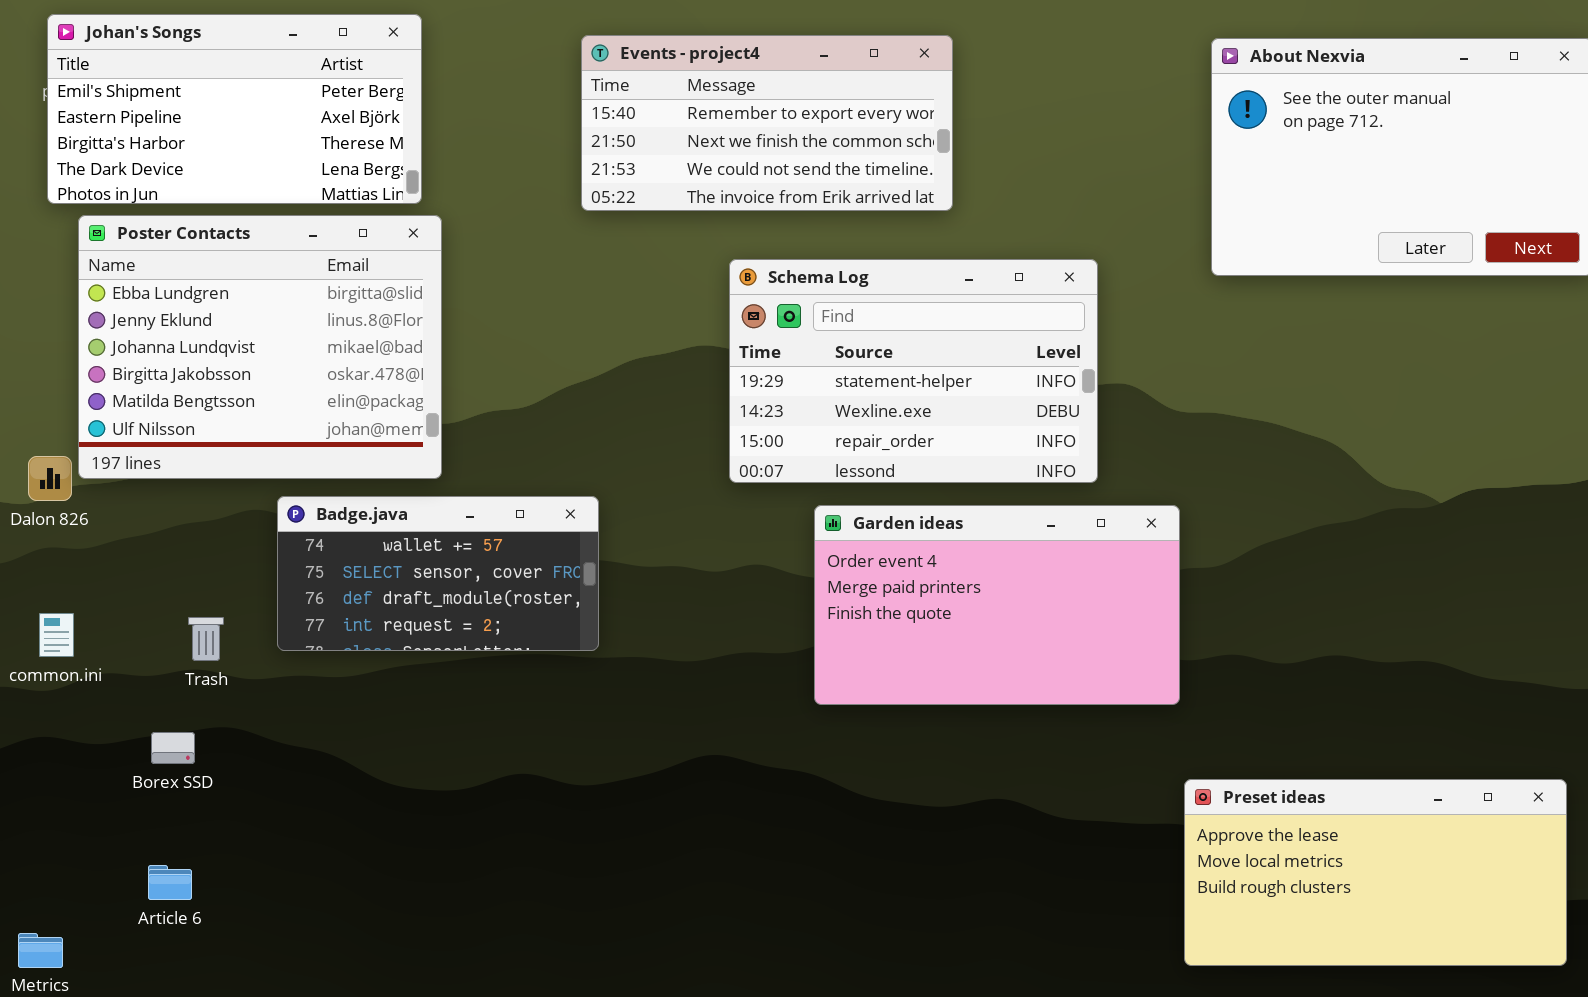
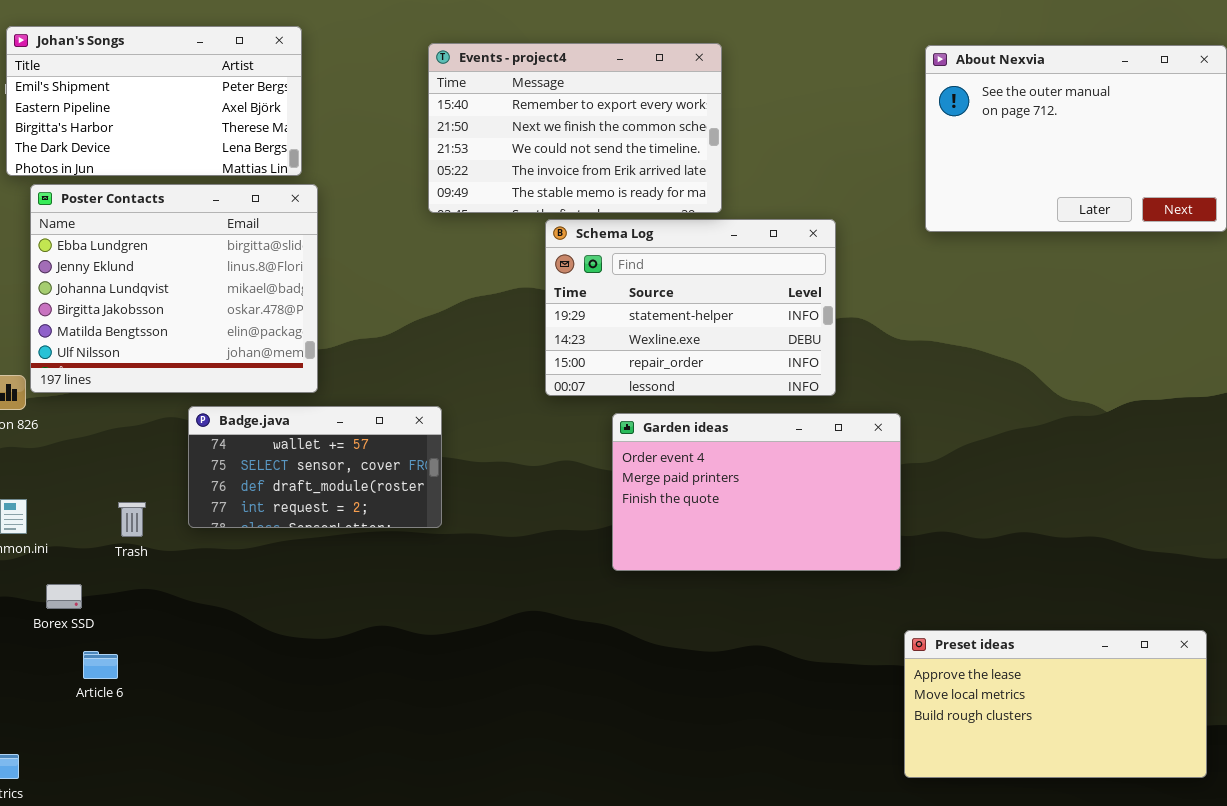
Events - project4: [581,35,953,211] -> [428,43,722,213], resized
Borex SSD: [151,732,195,764] -> [46,584,82,609], moved
Article 6: [148,865,192,900] -> [83,651,118,679], moved

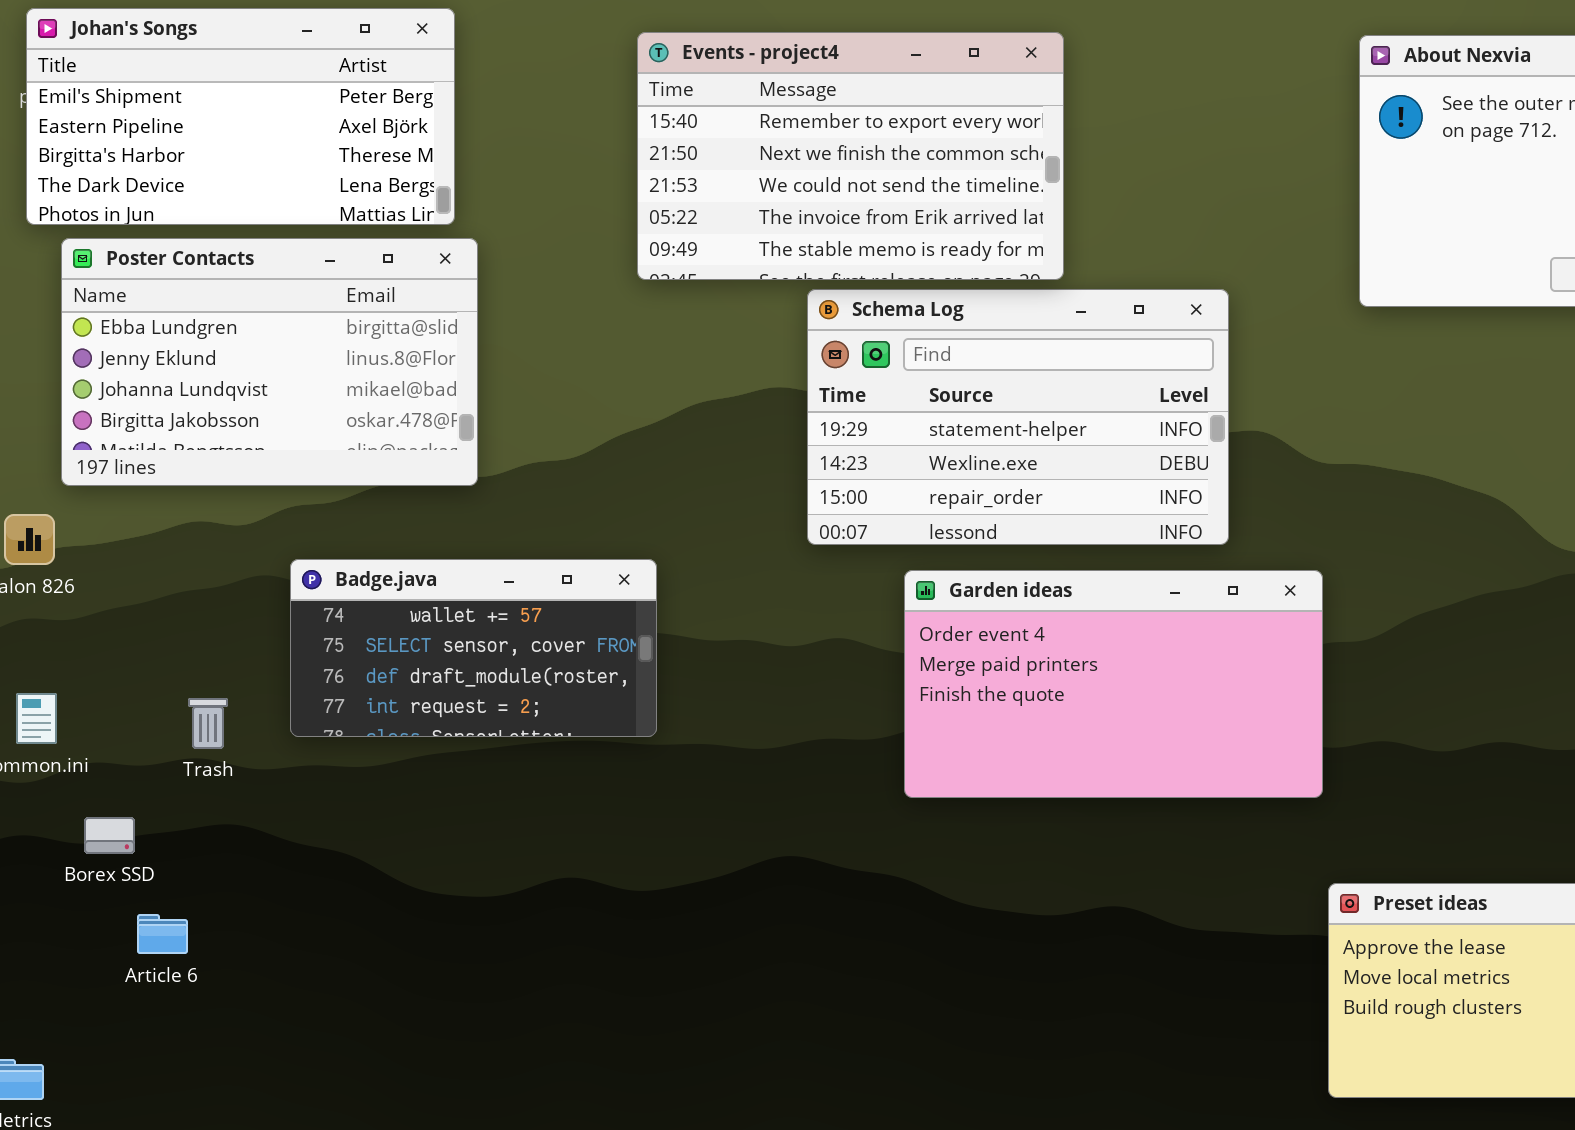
Poster Contacts: [30,184,318,393] -> [61,238,478,486], resized

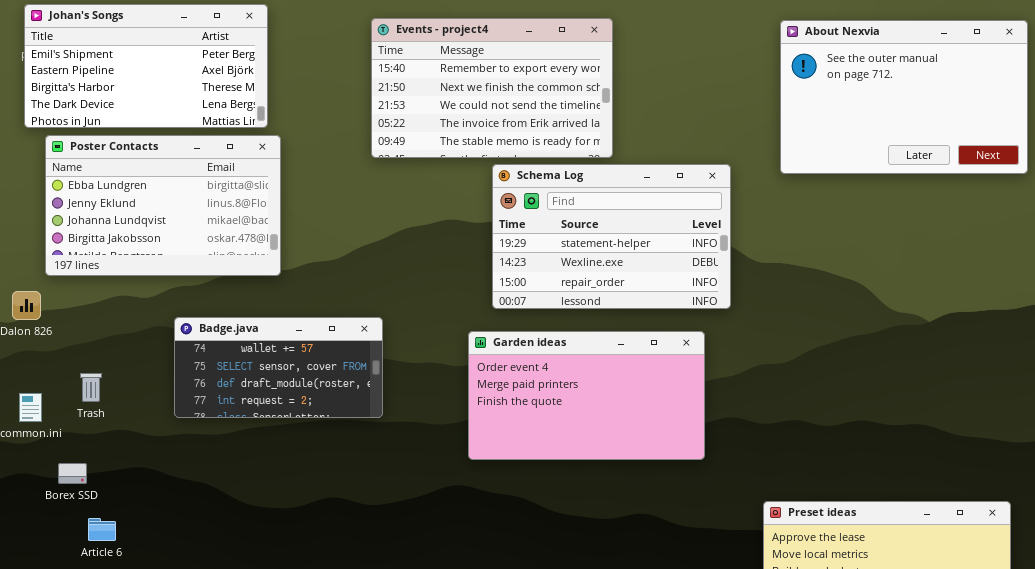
Schema Log: [807,289,1229,545] -> [492,164,731,309], moved
Garden ideas: [904,570,1323,798] -> [468,331,705,460], moved
Trash: [188,698,228,749] -> [80,373,102,402], moved

